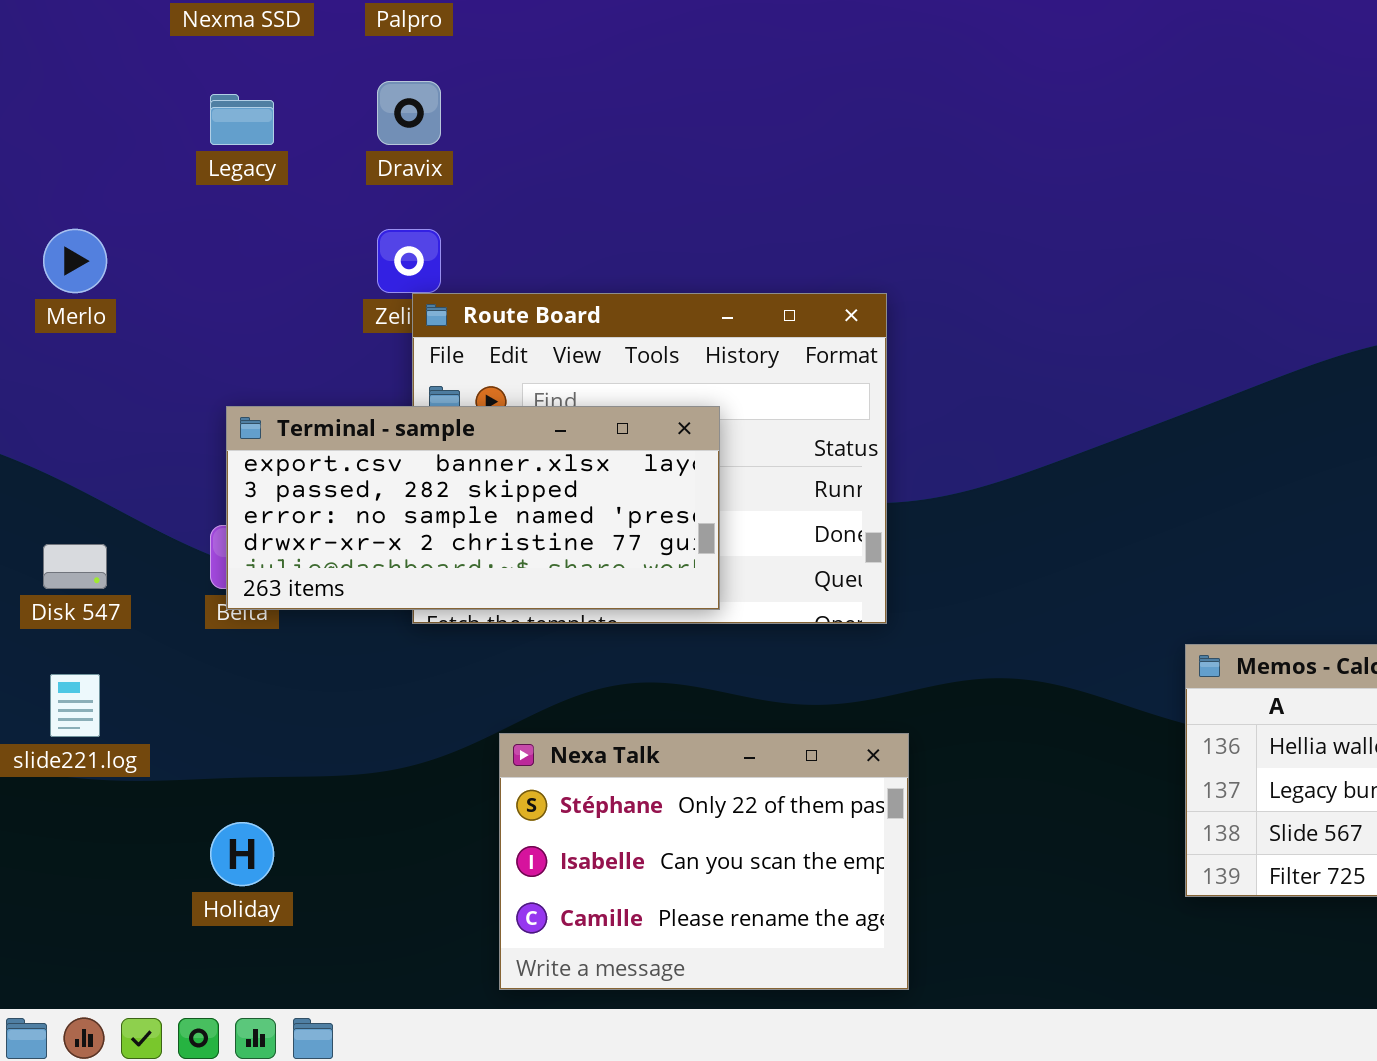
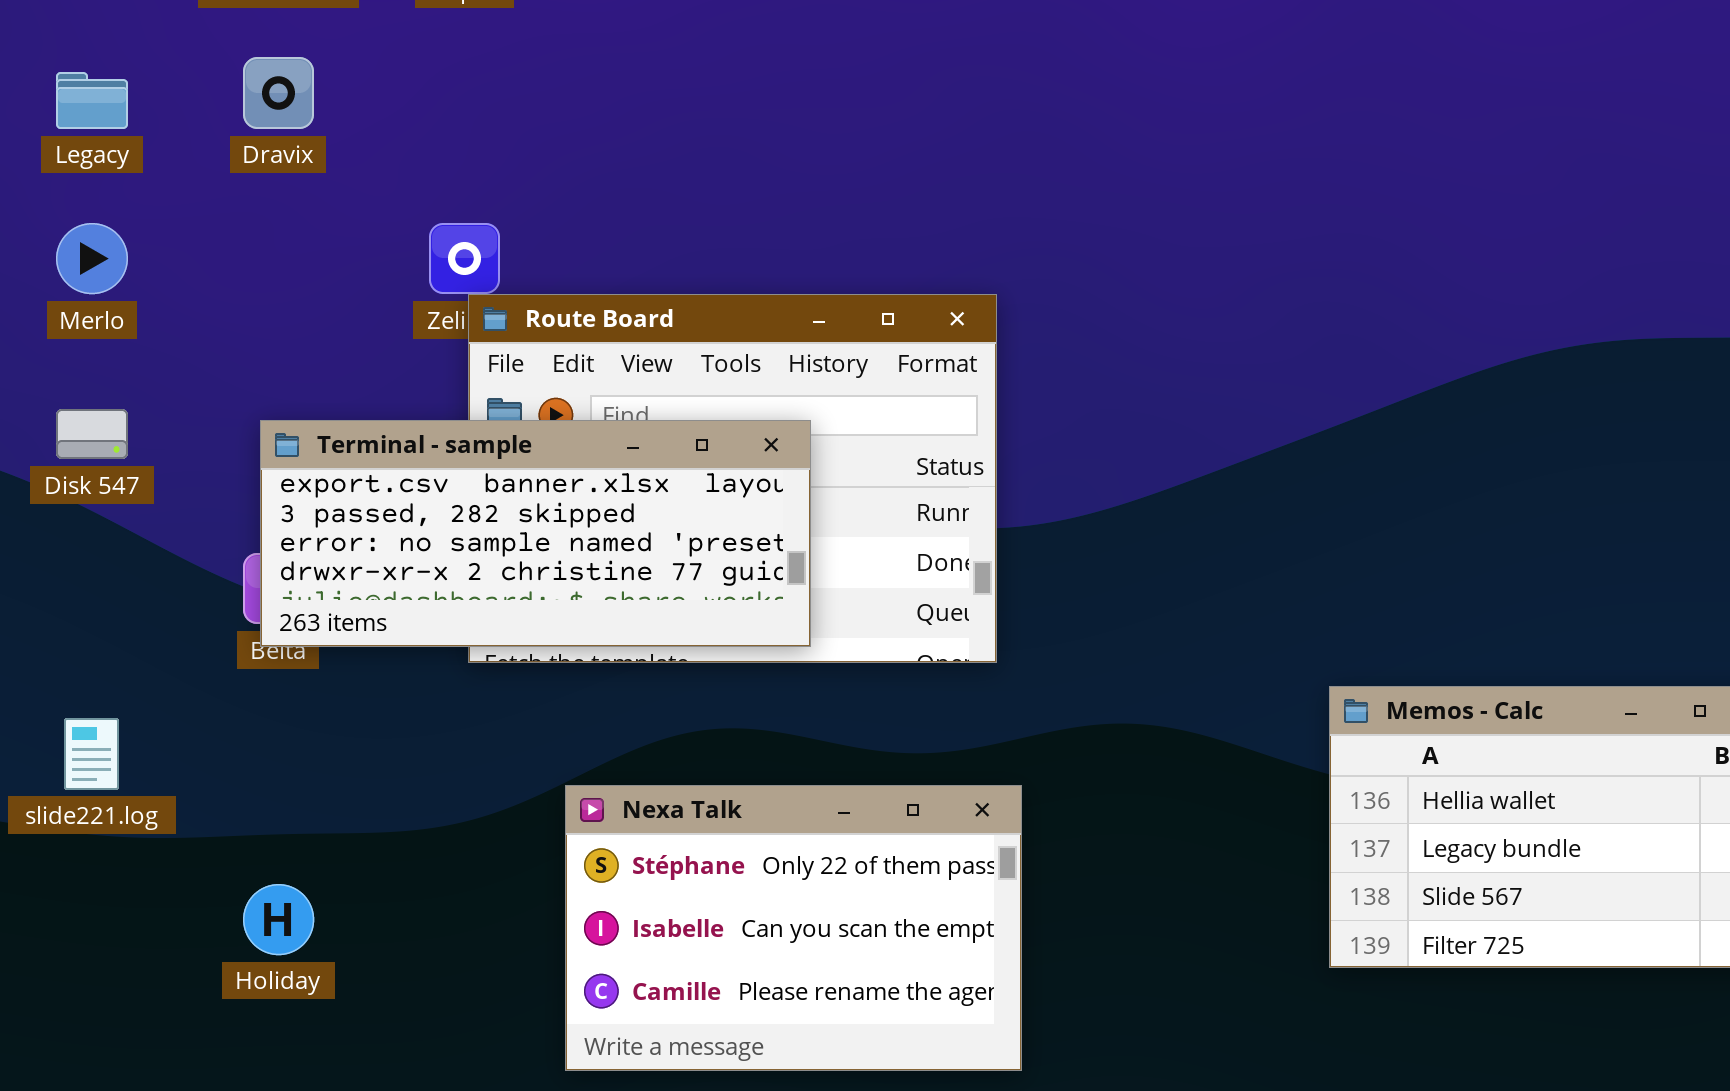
Dravix: [377,81,441,145] -> [243,57,314,129], moved
Legacy: [210,94,274,145] -> [56,72,128,129], moved
Disk 547: [43,544,107,589] -> [56,409,128,459], moved

